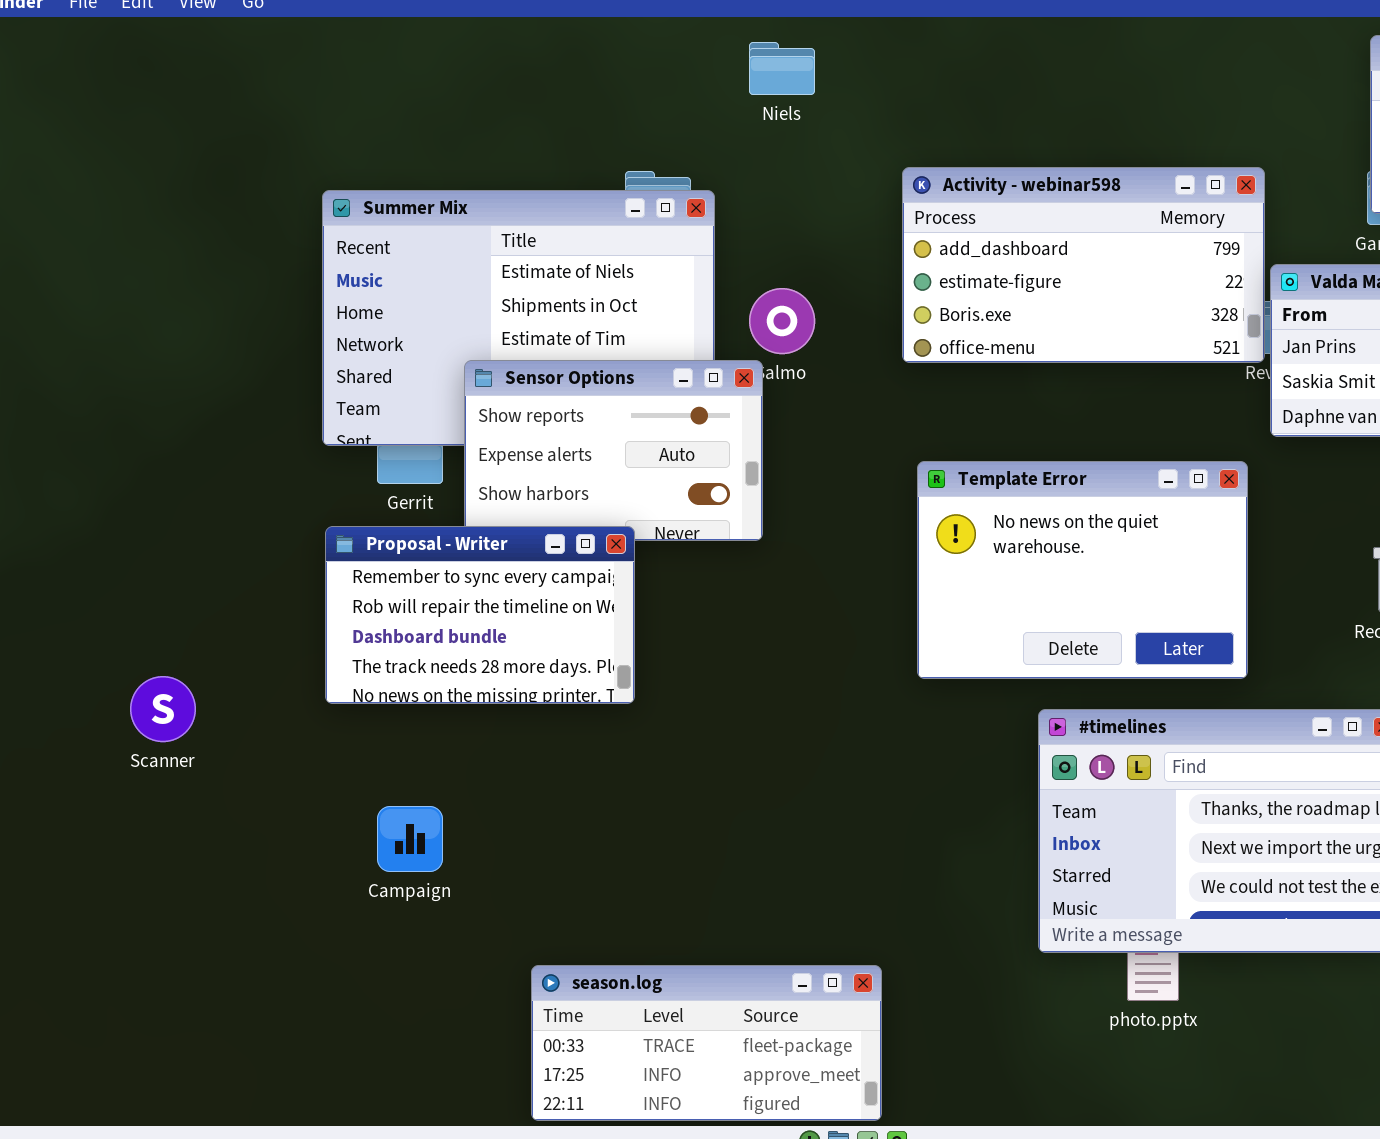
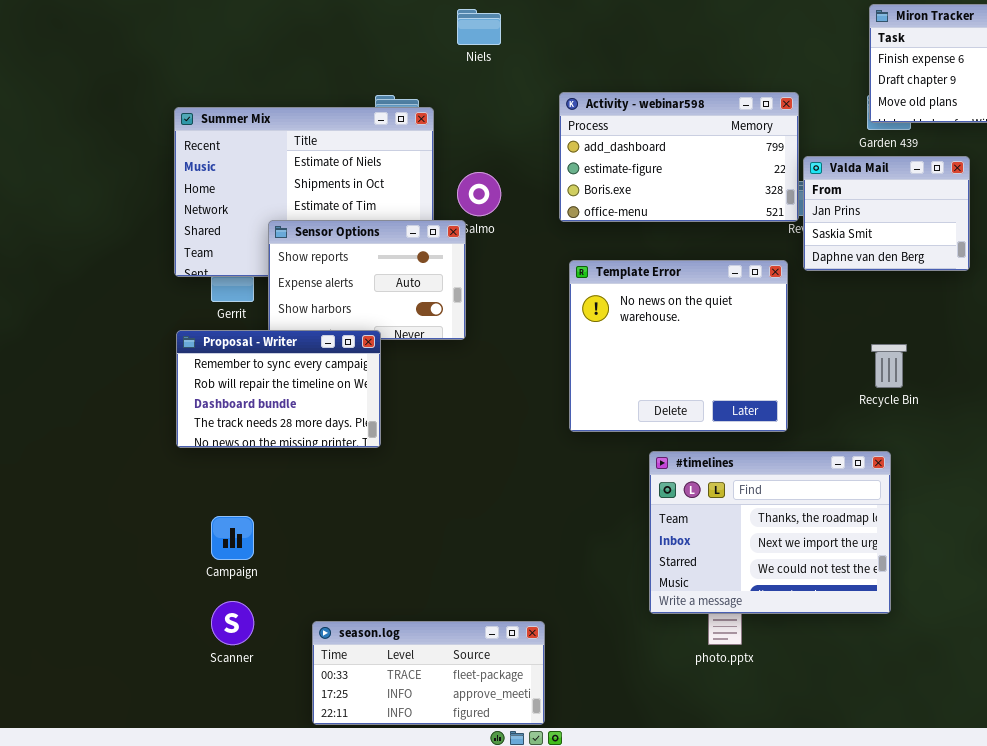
Template Error: [917,461,1248,679] -> [569,260,788,432], resized
Scanner: [130,676,196,742] -> [211,601,254,645], moved

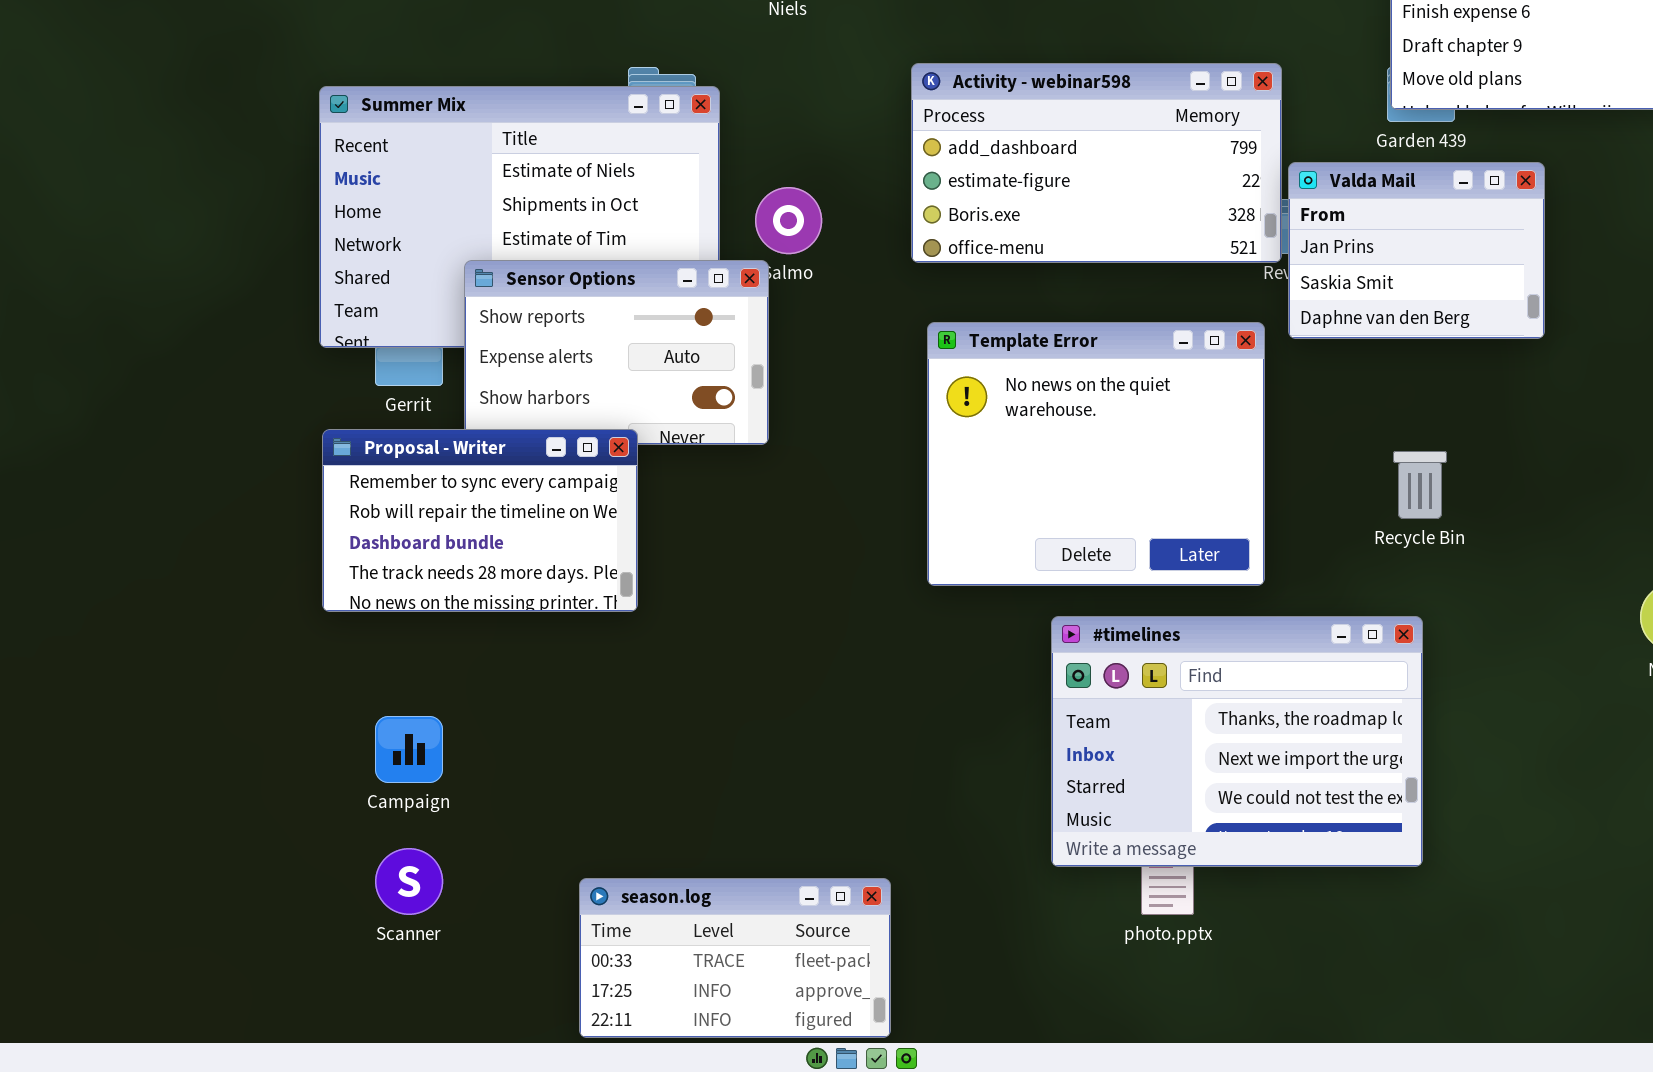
season.log: [312,621,545,725] -> [579,878,891,1038], resized

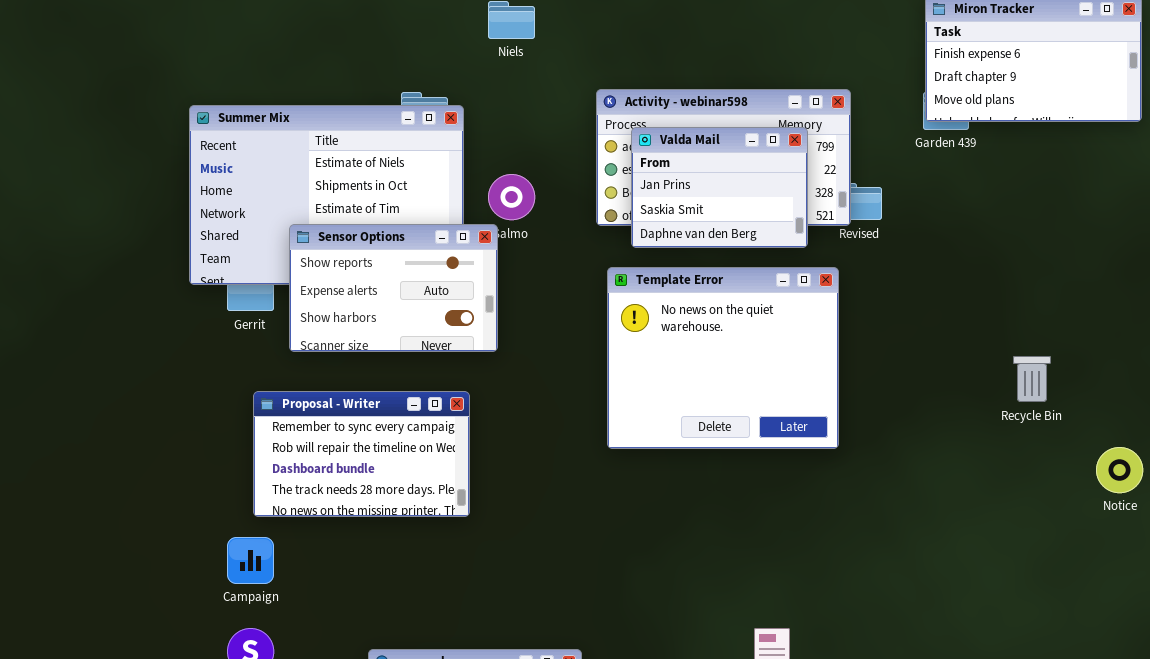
Valda Mail: [1288,162,1545,339] -> [631,127,808,248], moved
Proposal - Writer: [322,429,638,612] -> [253,391,470,517], moved
Recycle Bin: [1393,451,1447,519] -> [1013,356,1051,402], moved
#timelines: [1051,616,1423,867] -> none, closed

